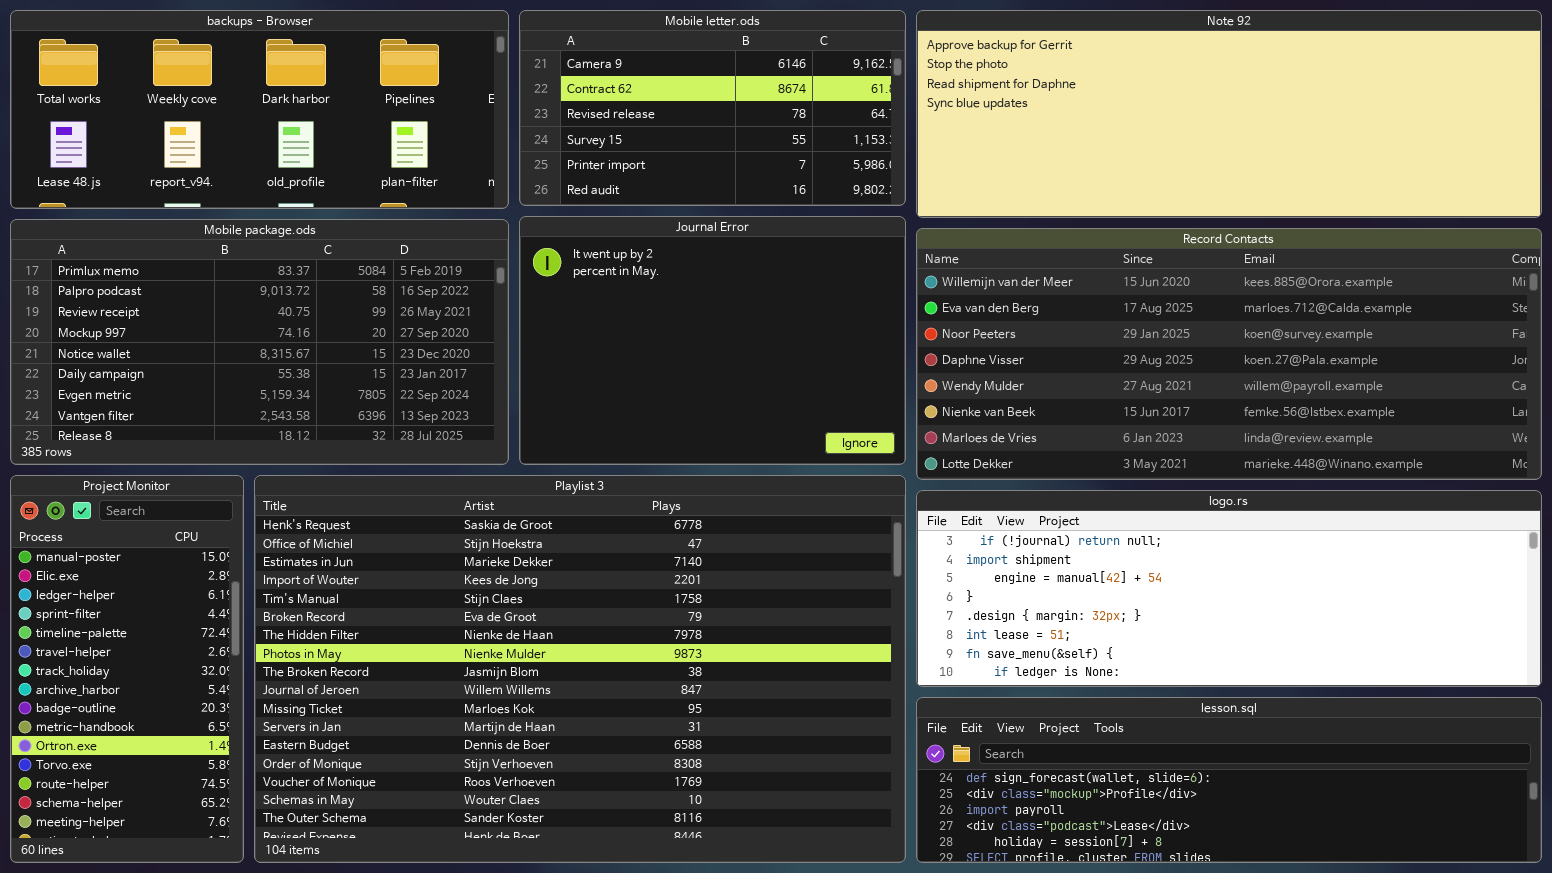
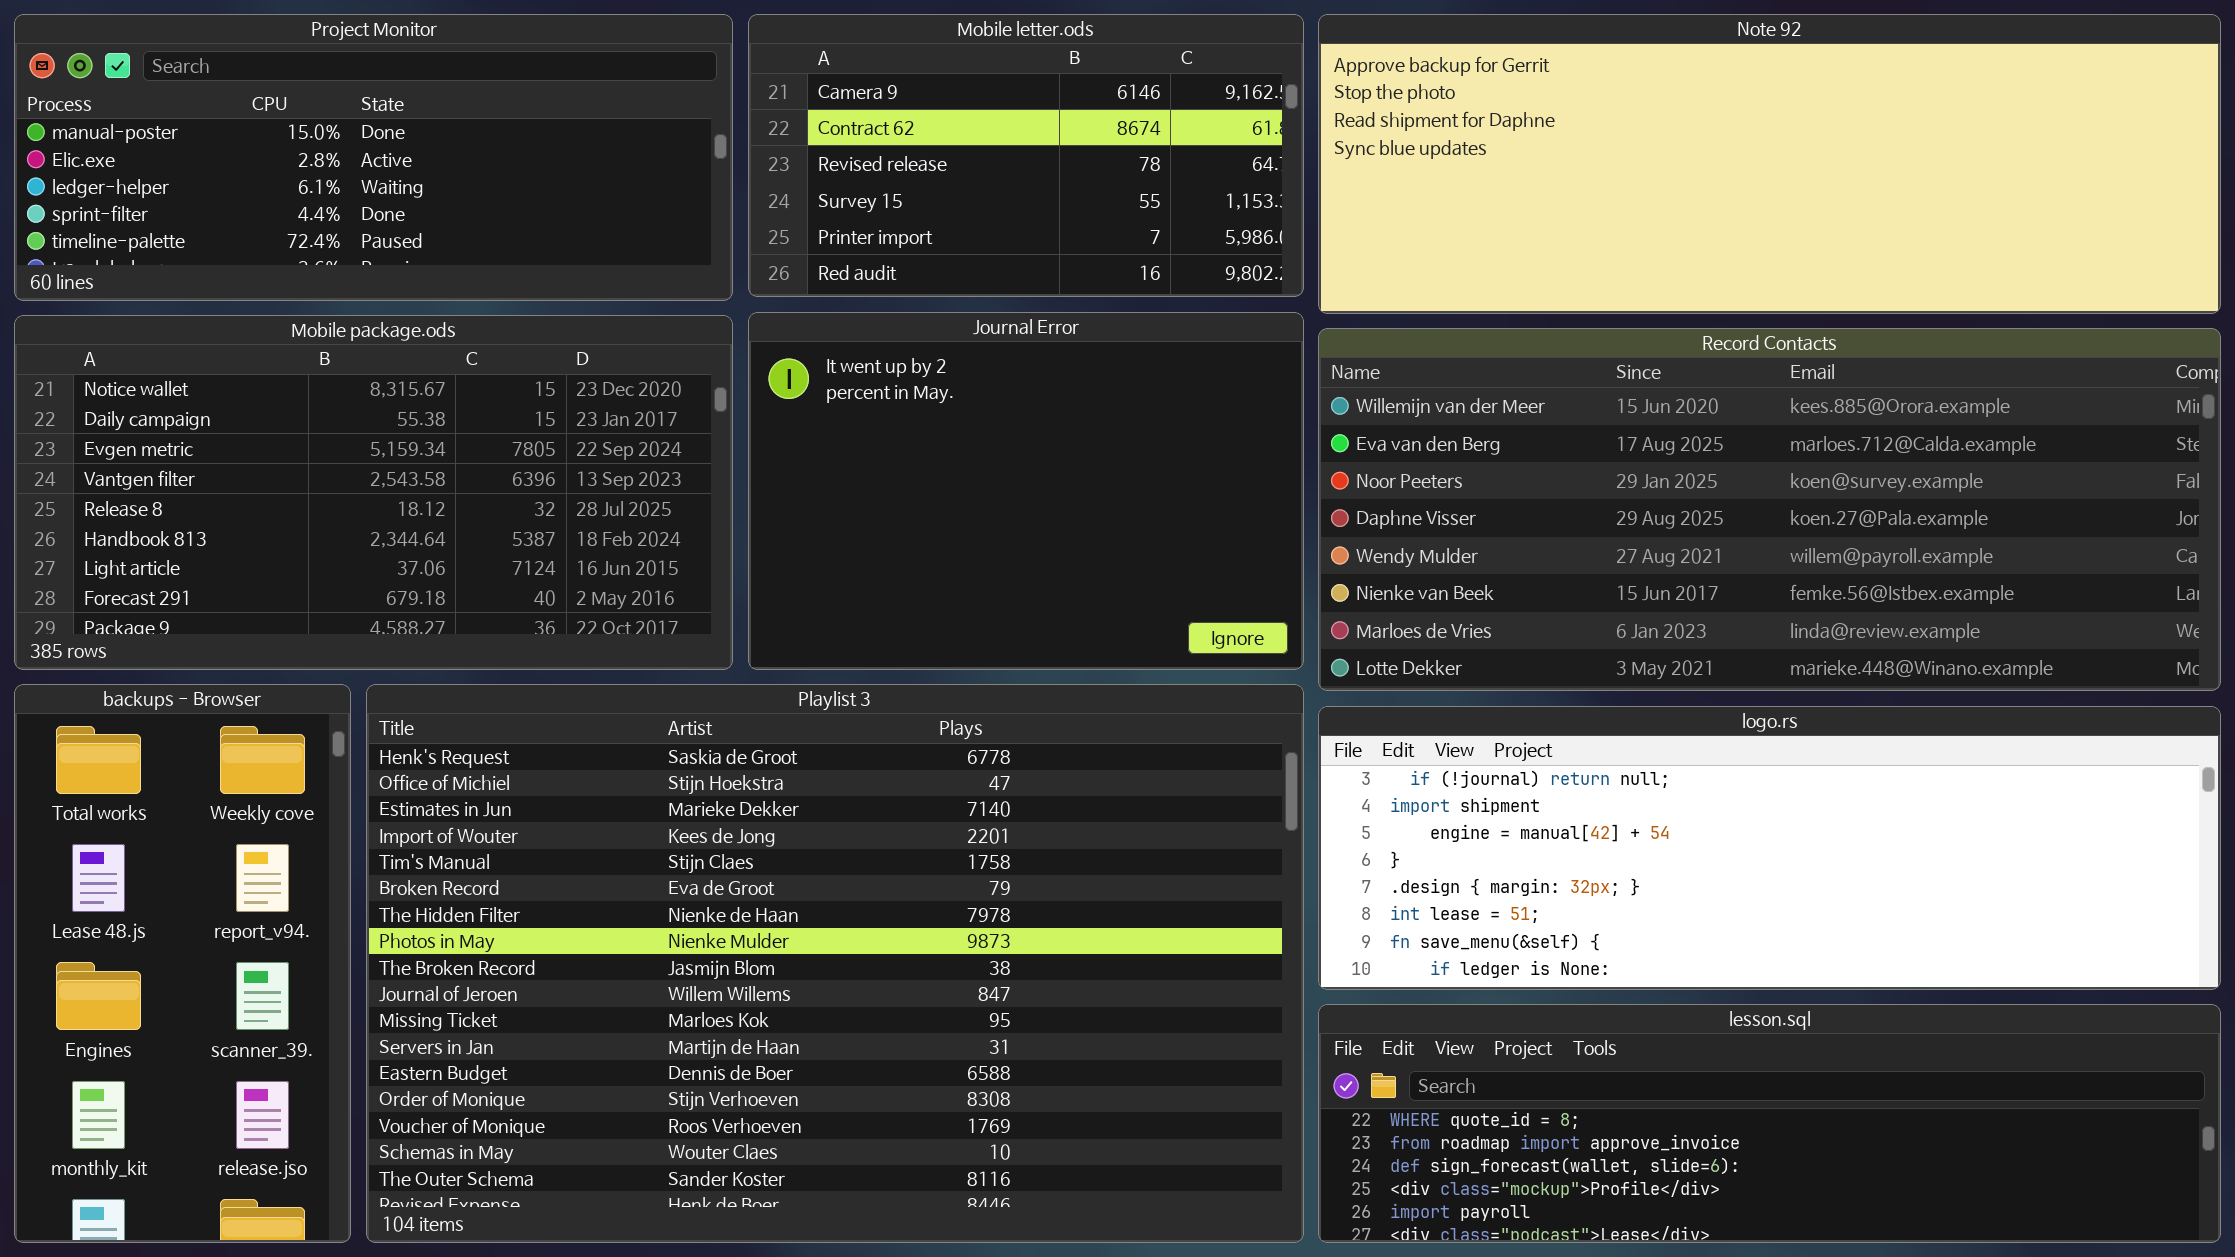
backups - Browser: [10,10,509,209] -> [14,684,351,1243], moved, resized
Mobile package.ods: [10,219,509,465] -> [14,315,733,670], scrolled down 4 rows
Project Monitor: [10,475,244,863] -> [14,14,733,301], moved, resized
lesson.sql: [916,697,1542,863] -> [1318,1004,2221,1243], scrolled up 2 rows

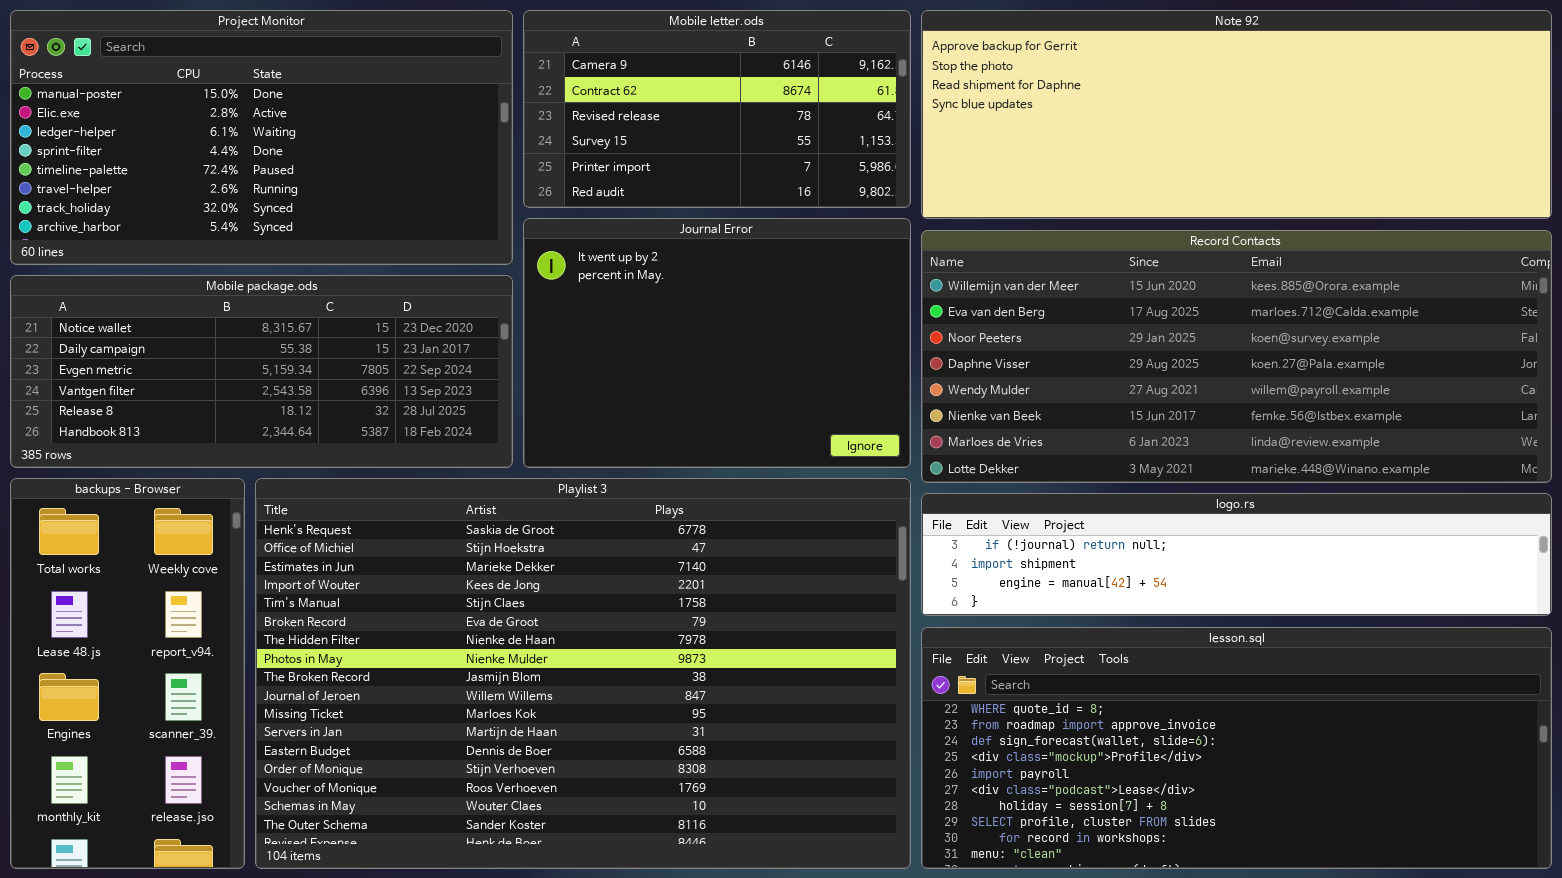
Project Monitor: [14,14,733,301] -> [10,10,513,265], resized
Mobile package.ods: [14,315,733,670] -> [10,275,513,468], resized
logo.rs: [1318,706,2221,990] -> [921,493,1552,616], resized
lesson.sql: [1318,1004,2221,1243] -> [921,627,1552,869], resized

